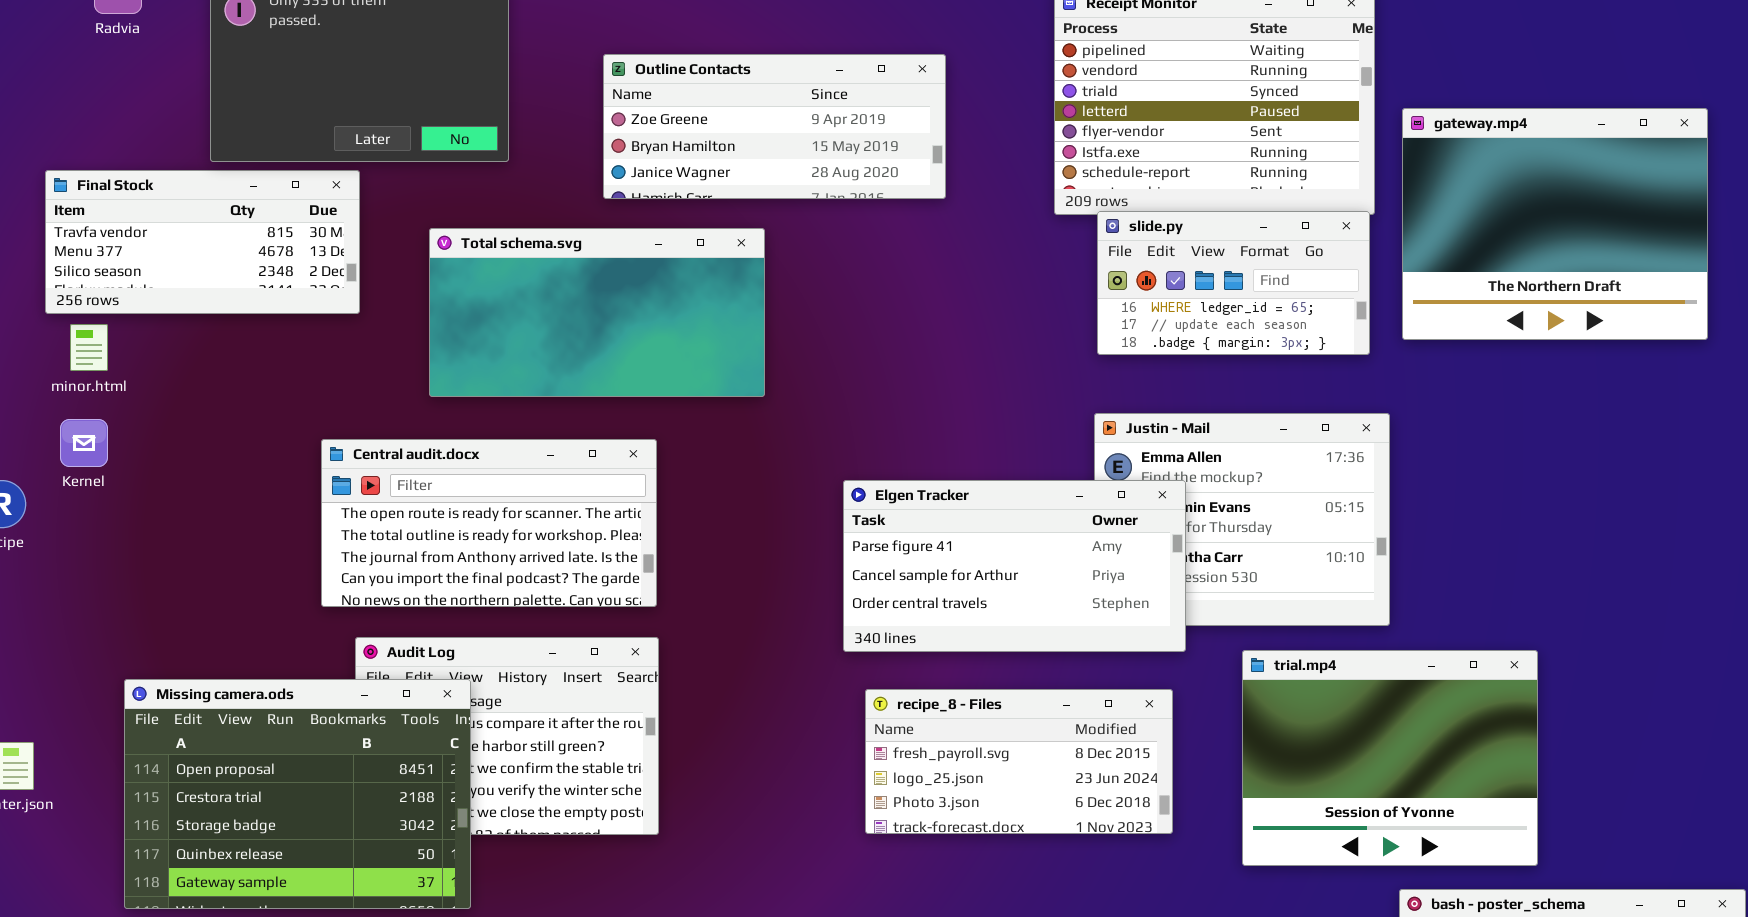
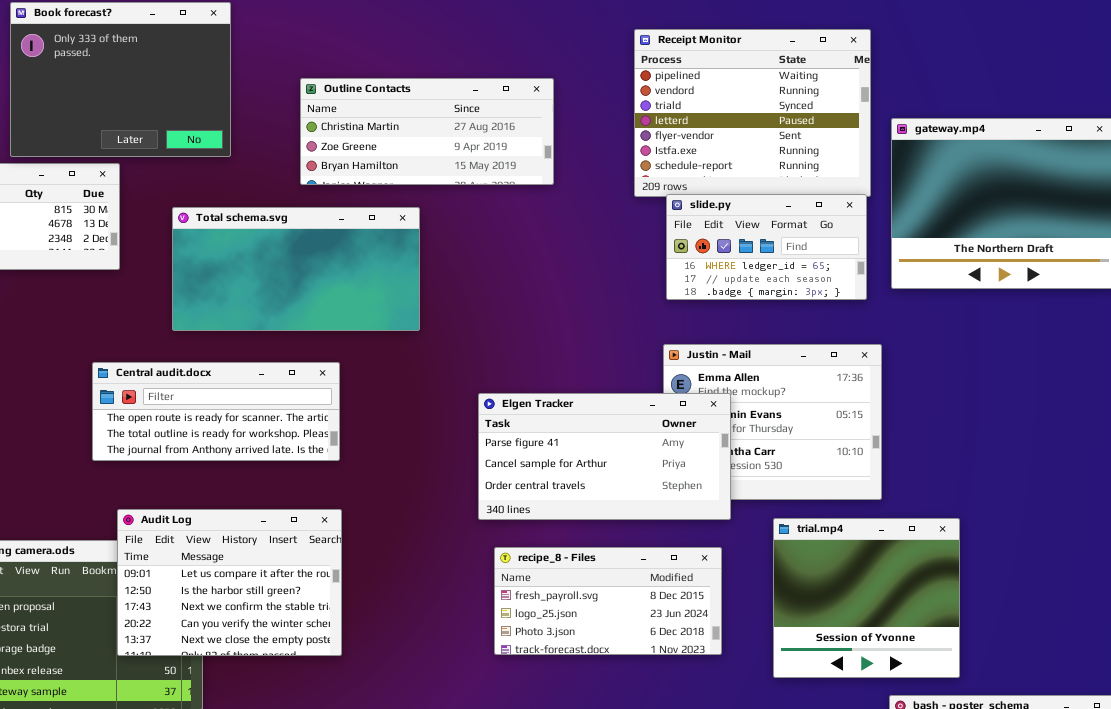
Outline Contacts: [603,54,946,199] -> [300,78,554,185], scrolled up 1 row
Central audit.docx: [321,439,657,607] -> [92,362,340,461], resized
Audit Log: [355,637,659,835] -> [117,509,342,656], raised
trial.mp4: [1242,650,1538,866] -> [773,518,960,678], resized

